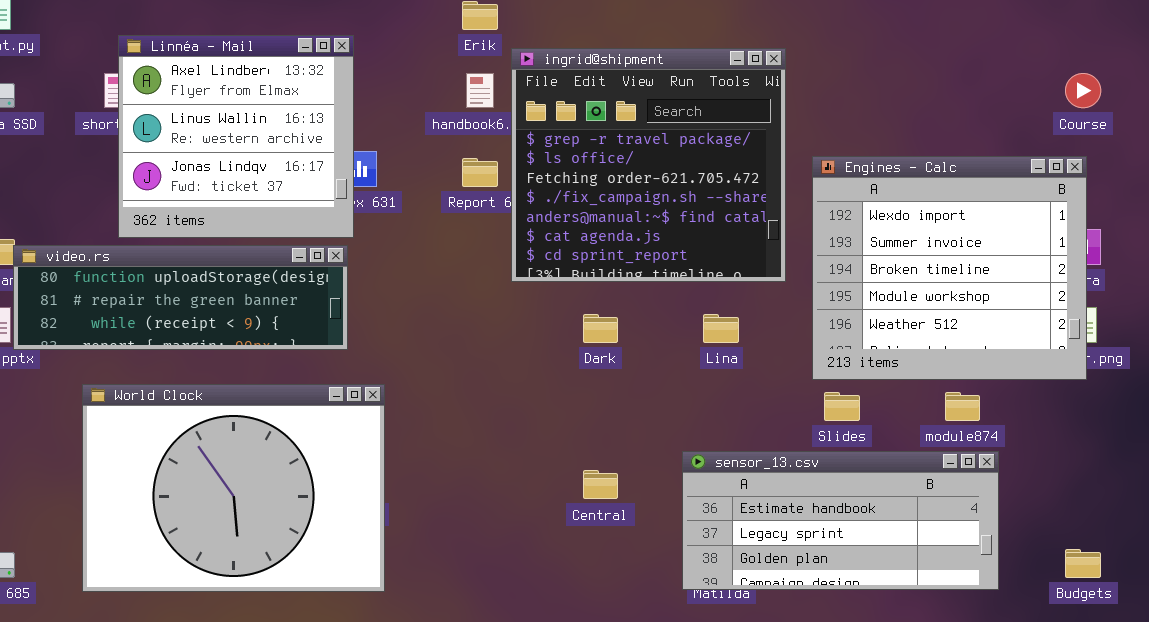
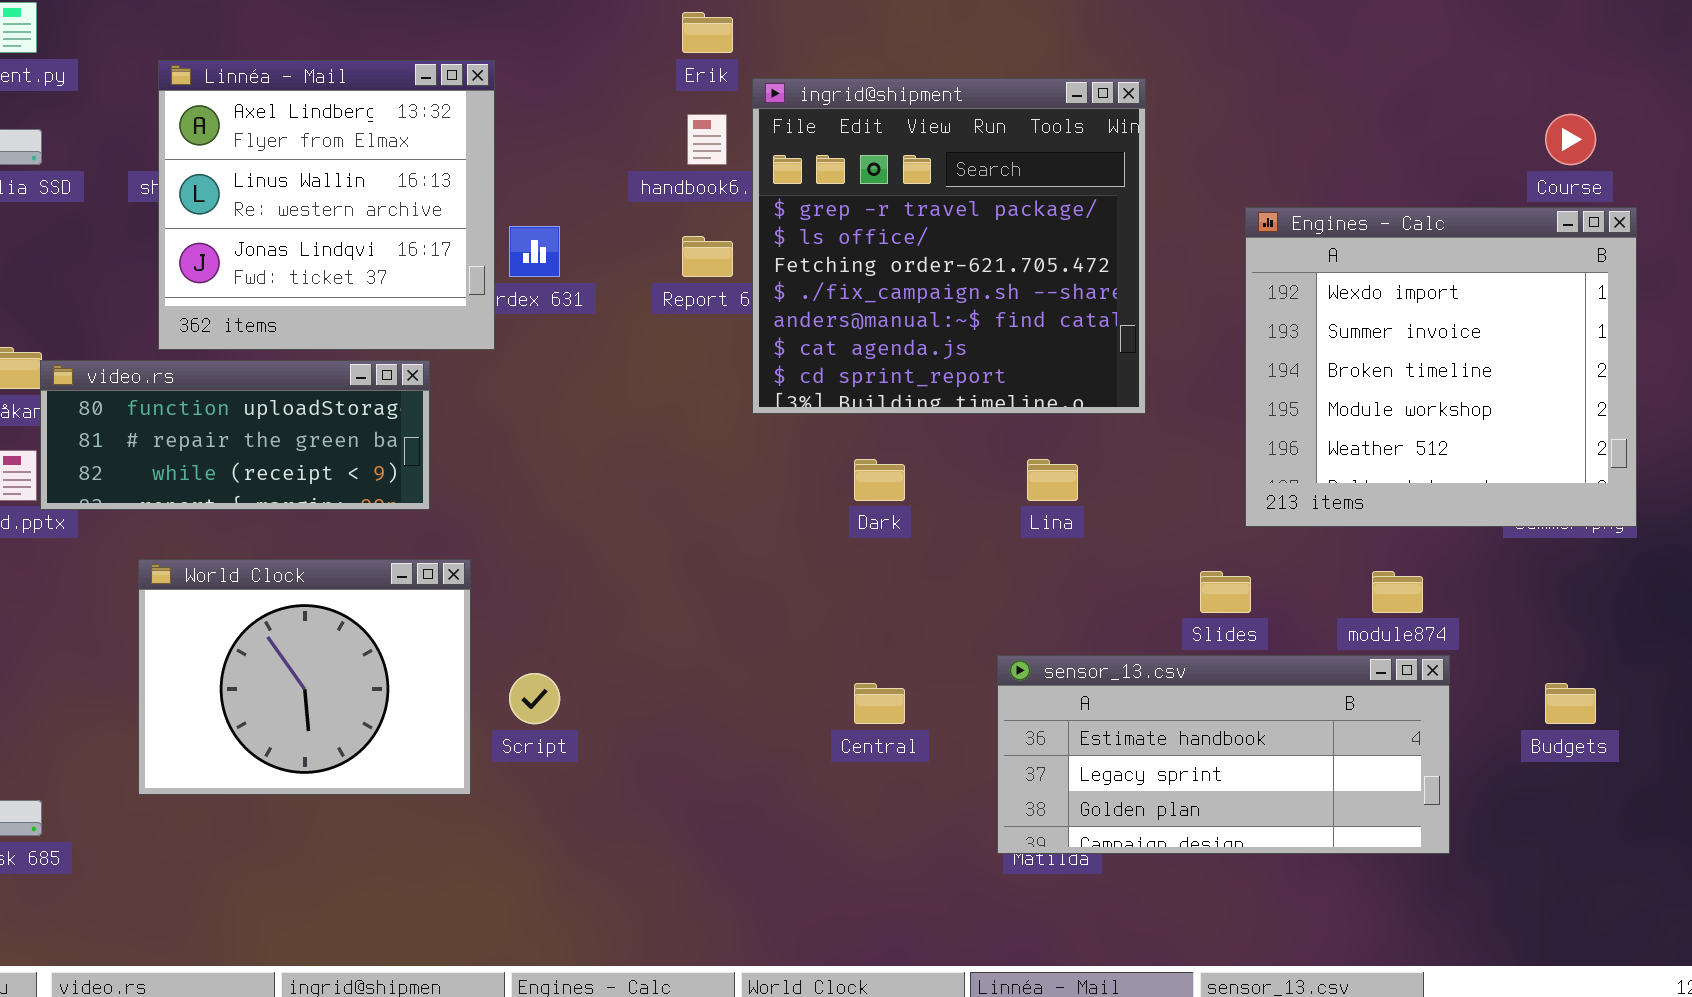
Linnéa - Mail: [118,35,354,238] -> [158,60,495,350], moved
Engines - Calc: [812,156,1087,380] -> [1245,207,1637,527], moved
video.rs: [13,245,348,350] -> [40,360,430,510], resized
World Clock: [82,384,385,592] -> [138,559,471,795], resized
Budgets: [1065,549,1101,578] -> [1545,683,1596,724], moved

